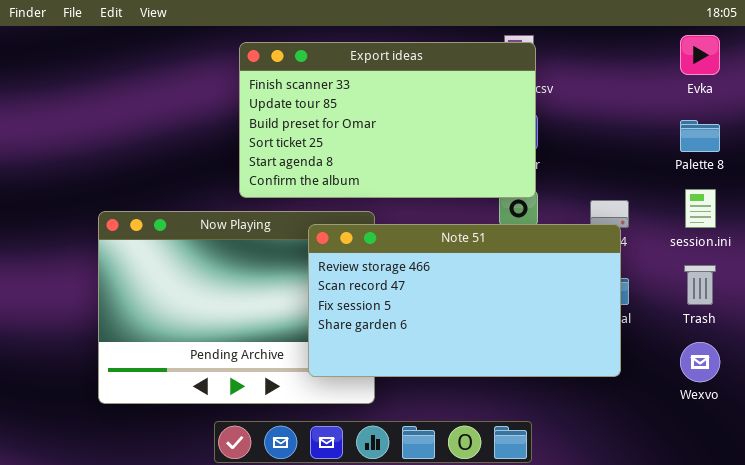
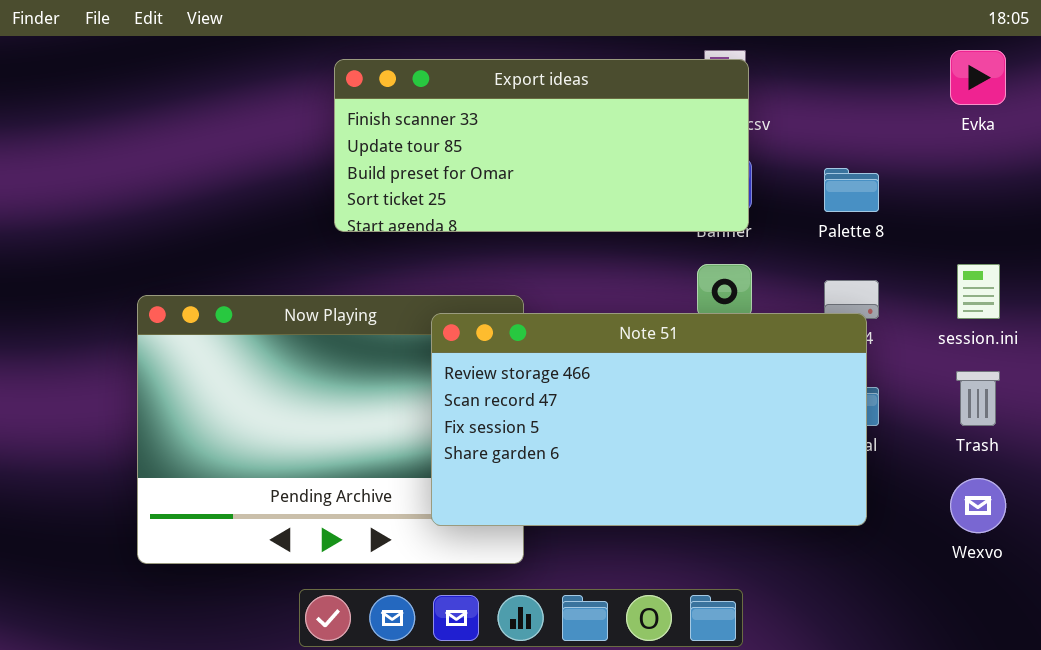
Export ideas: [239,42,536,198] -> [334,59,749,232], resized
Palette 8: [680,120,720,152] -> [824,168,879,212], moved

